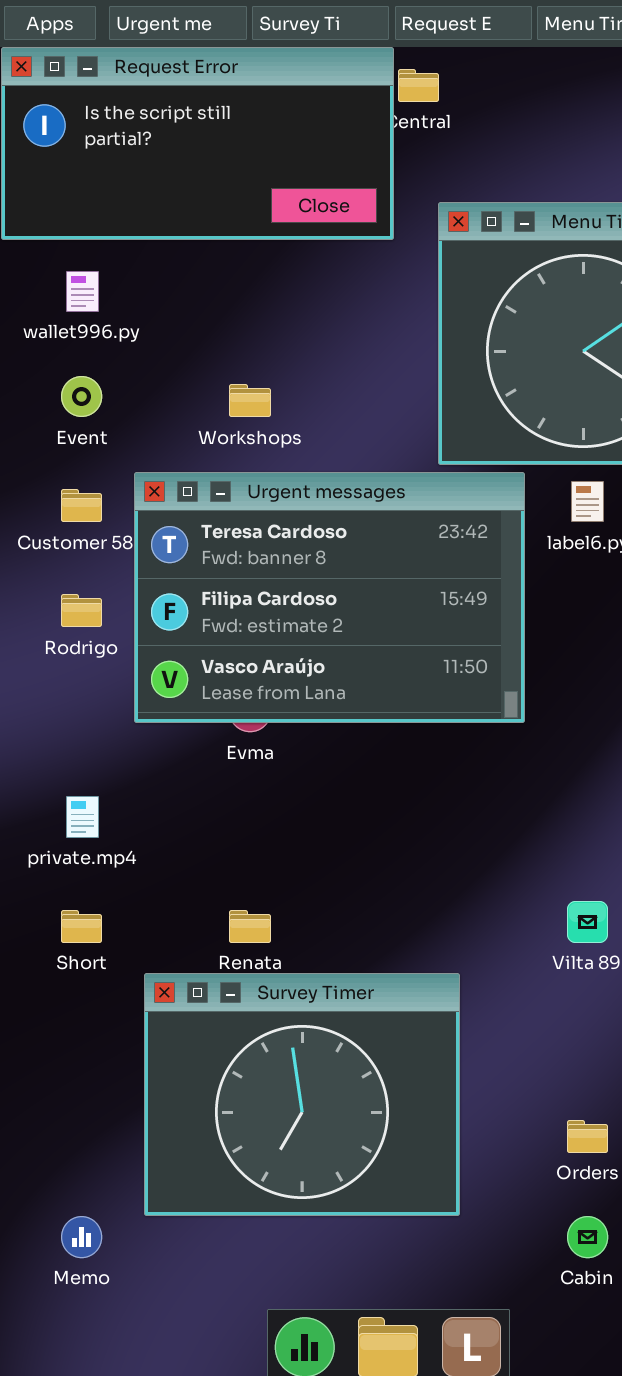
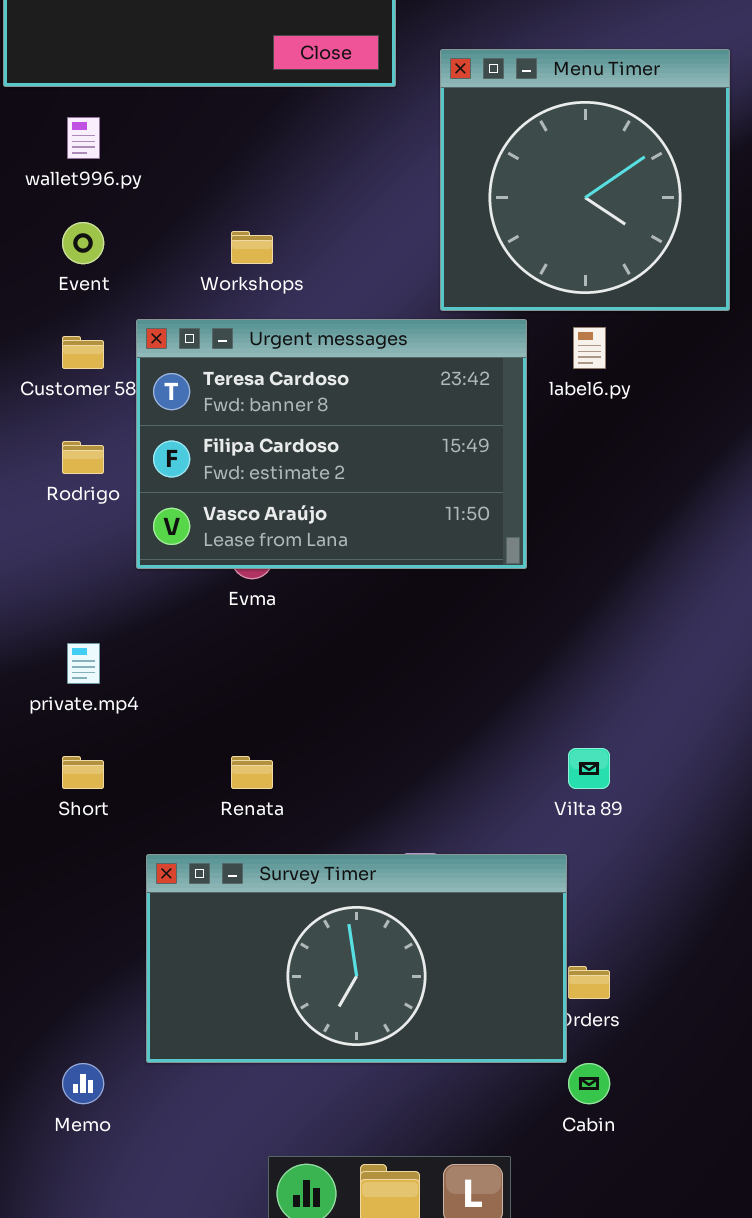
Survey Timer: [144,973,460,1216] -> [146,854,567,1063], resized

